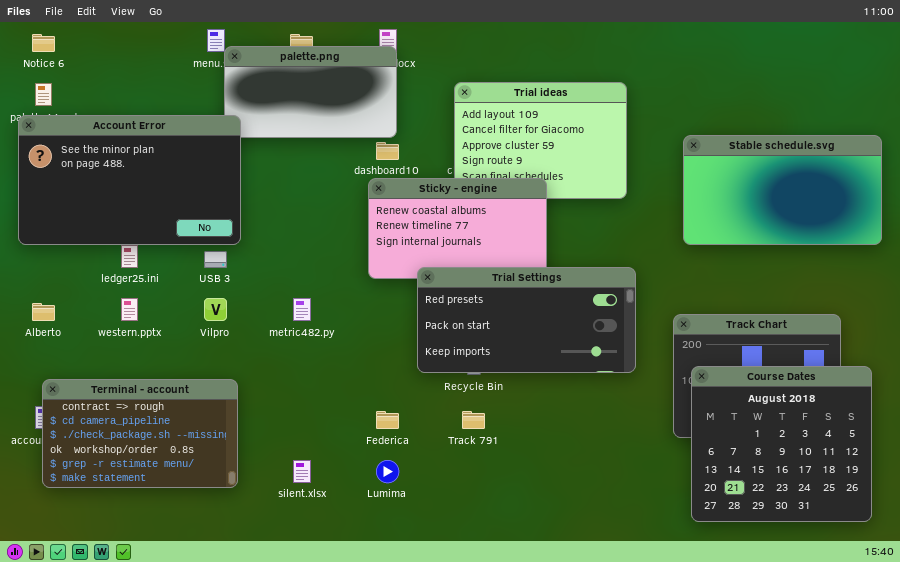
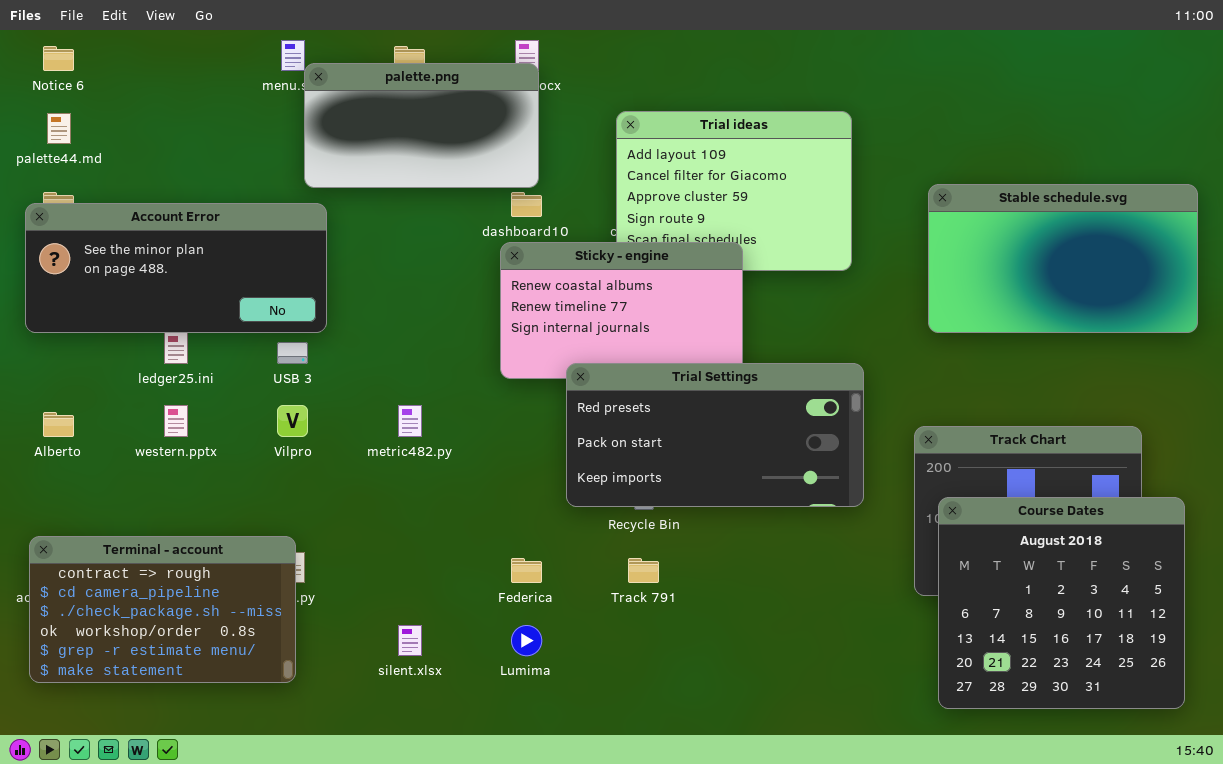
Account Error: [18,115,241,245] -> [25,203,327,333], resized
Terminal - account: [42,379,238,488] -> [29,536,296,683], moved

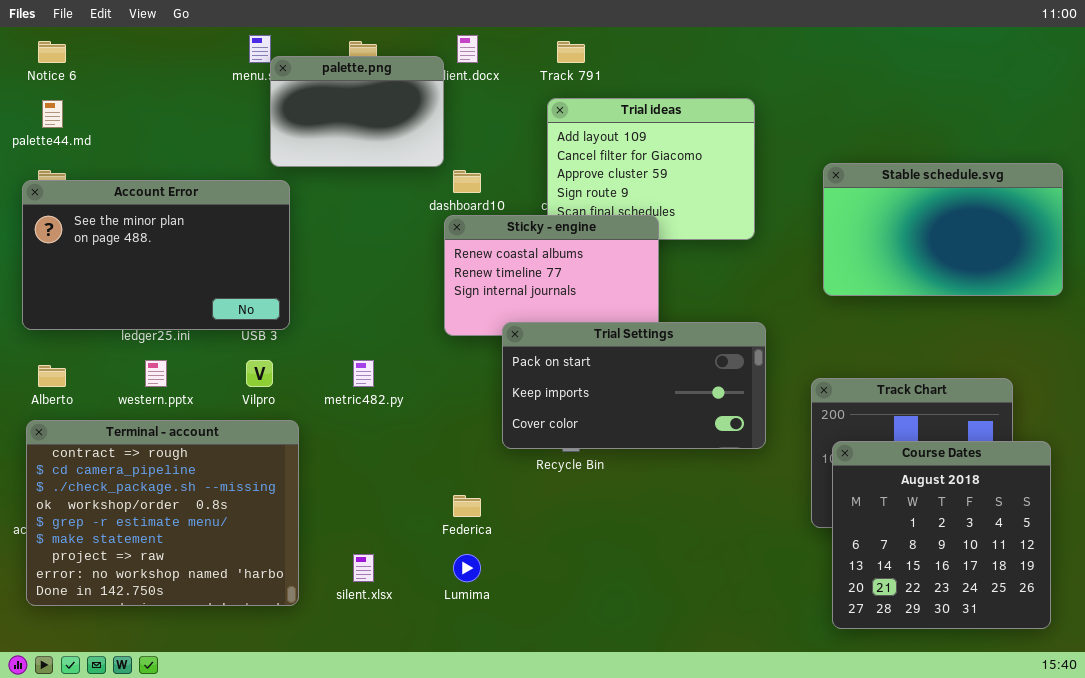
palette.png: [304,63,539,188] -> [270,56,444,167], resized
Account Error: [25,203,327,333] -> [22,180,290,330], resized
Trial Settings: [566,363,864,507] -> [502,322,766,449], scrolled down 1 row
Terminal - account: [29,536,296,683] -> [26,420,299,606], resized
Track 791: [628,558,659,583] -> [557,41,585,63], moved

